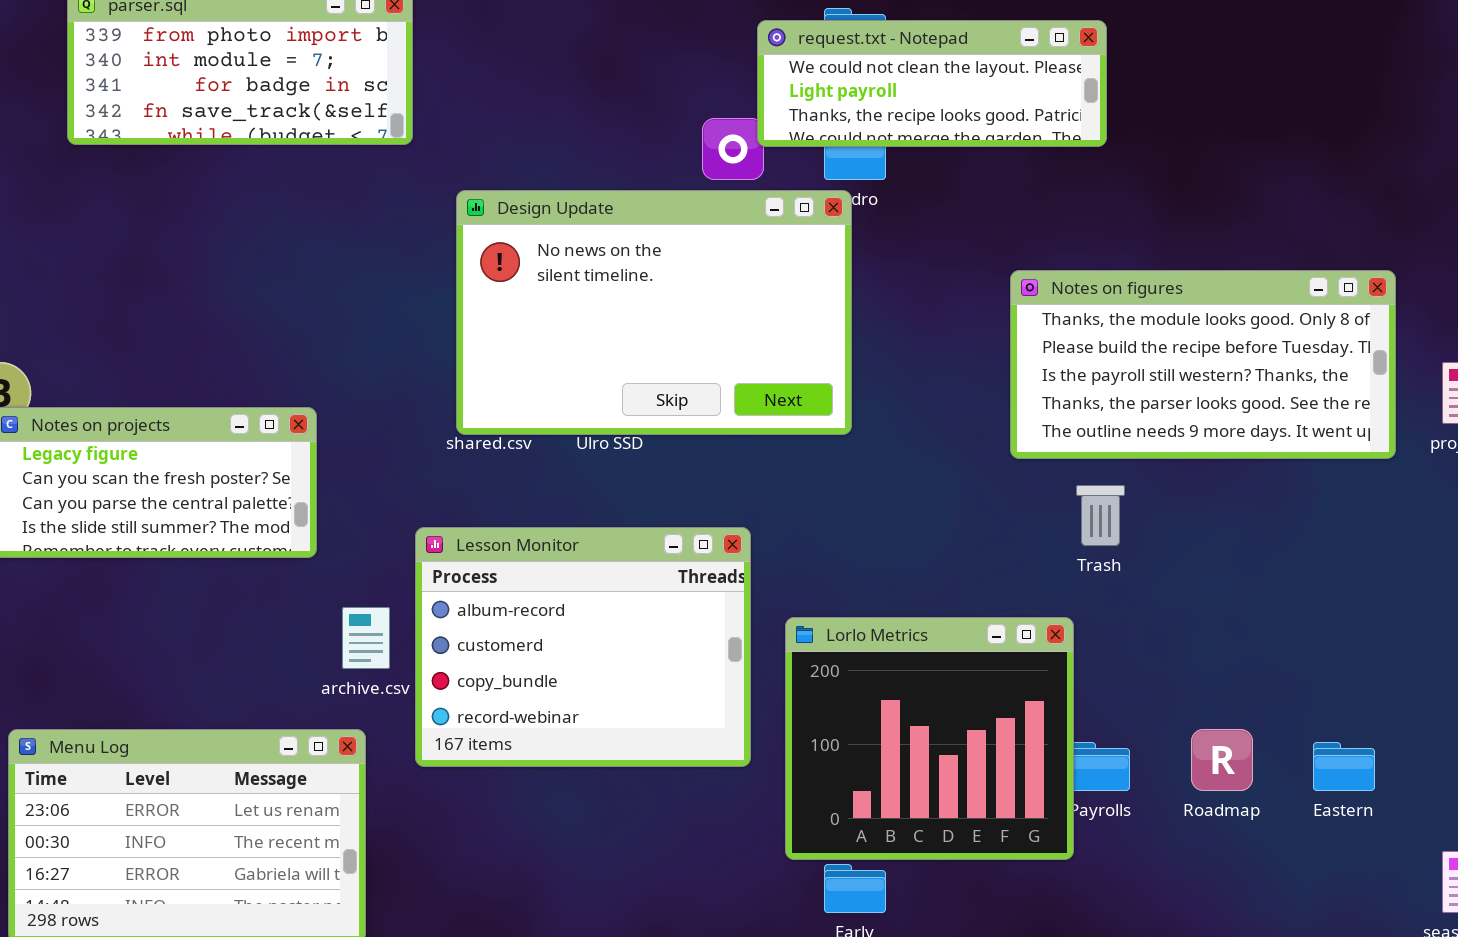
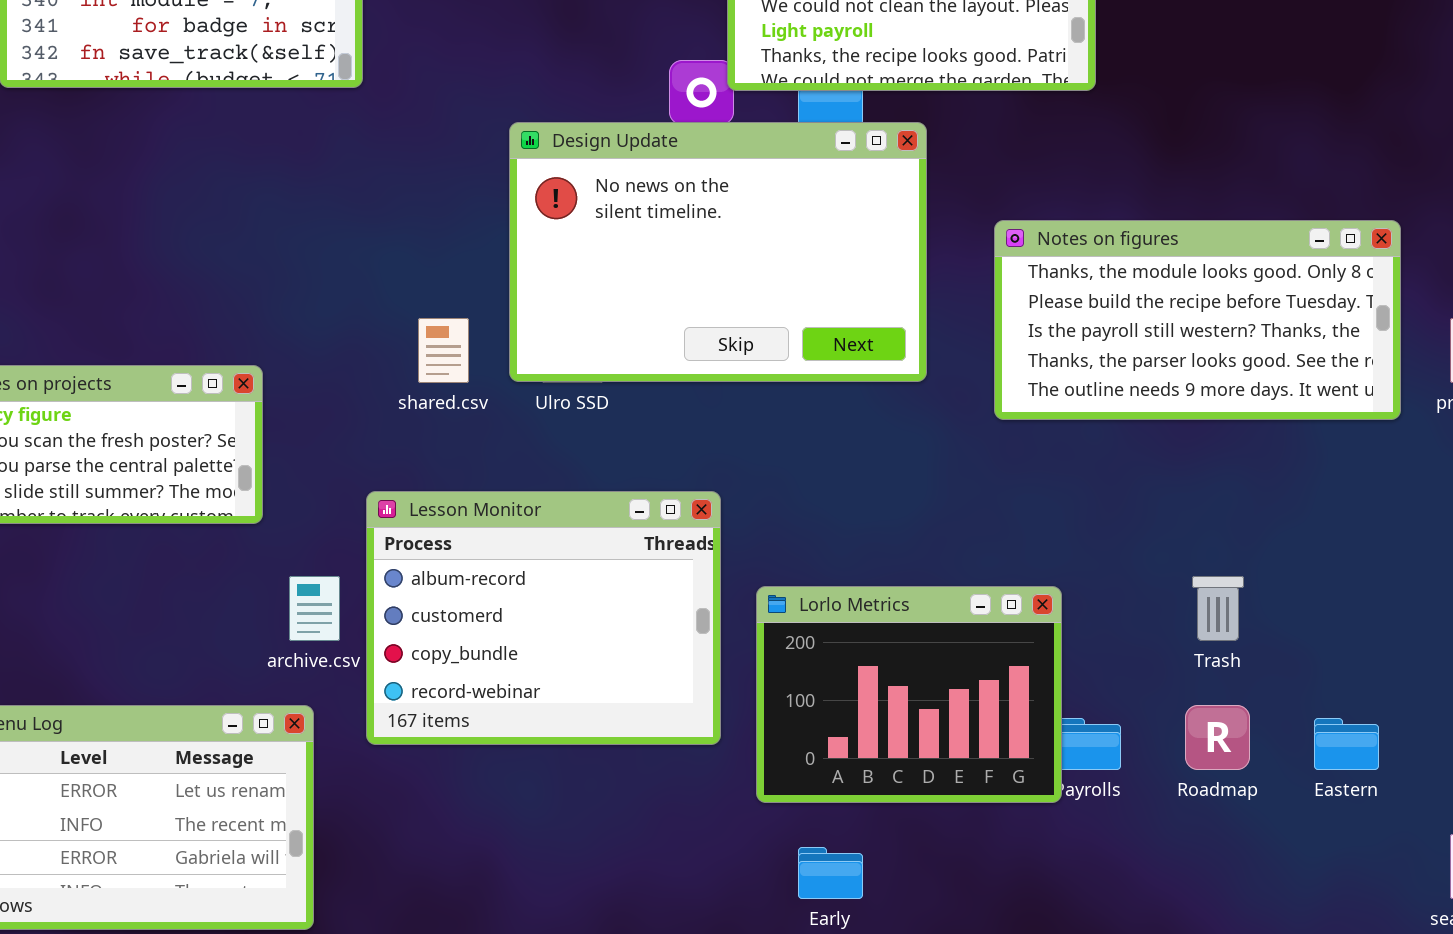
Design Update: [456,190,852,435] -> [509,122,927,382], moved
Trash: [1076,485,1125,546] -> [1192,576,1244,641], moved
Lorlo Metrics: [785,617,1074,860] -> [756,586,1062,803], resized

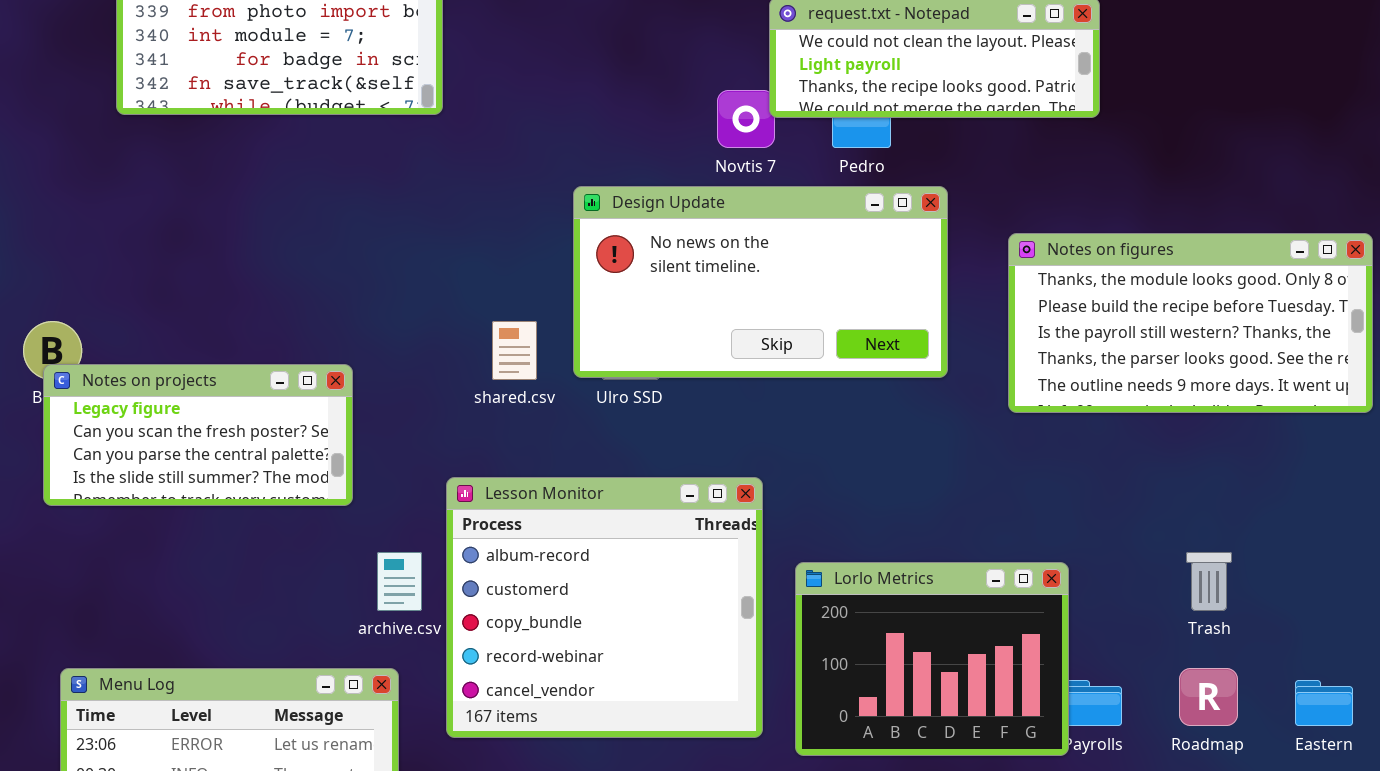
Design Update: [509,122,927,382] -> [573,186,948,378], resized
Lesson Monitor: [366,491,721,745] -> [446,477,763,738], resized

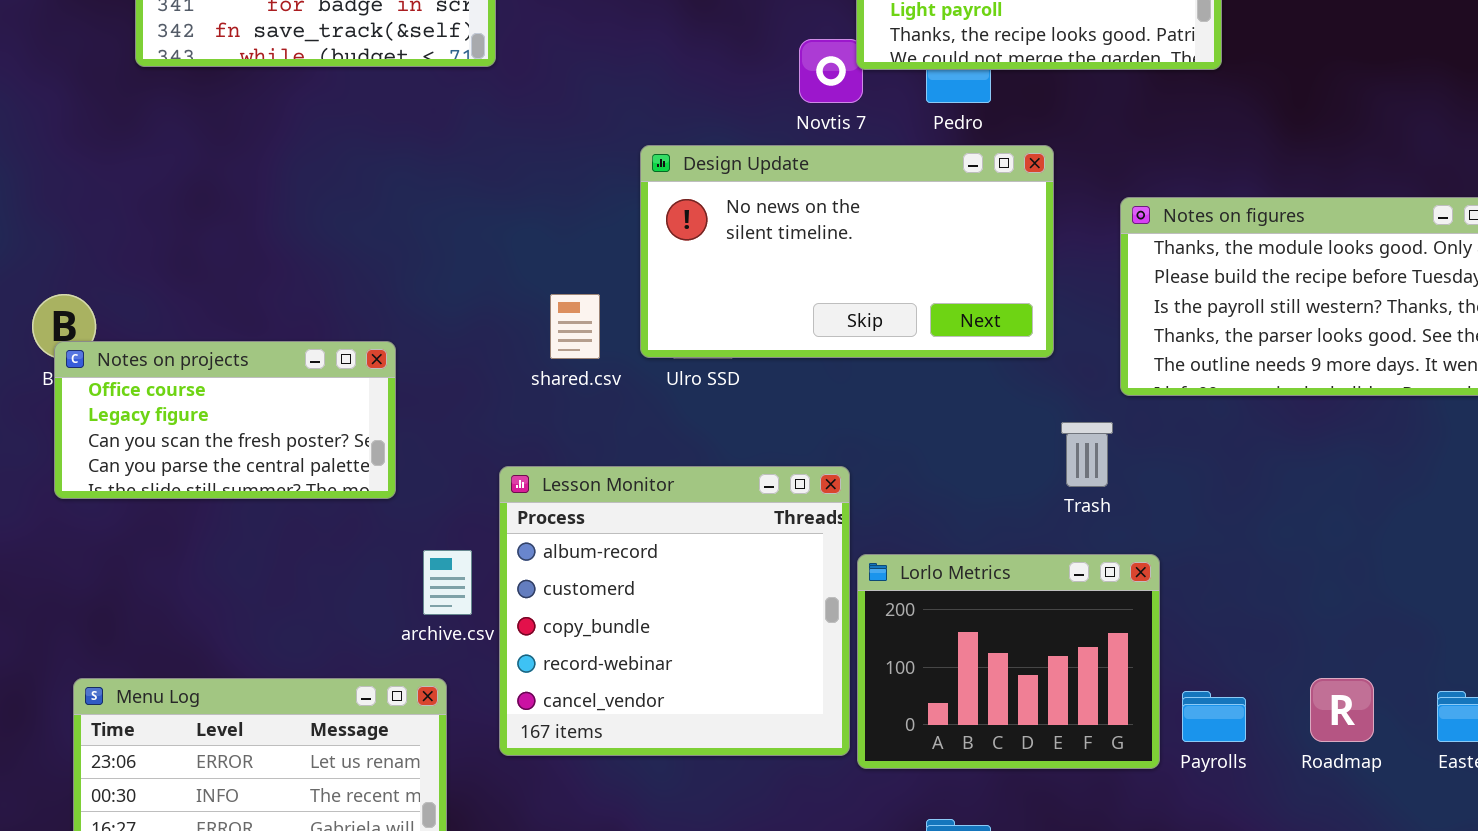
Notes on projects: [43,364,353,506] -> [54,341,396,499], scrolled up 1 row
Trash: [1186,552,1232,611] -> [1061,422,1113,487], moved
Lorlo Metrics: [795,562,1069,756] -> [857,554,1160,769], moved

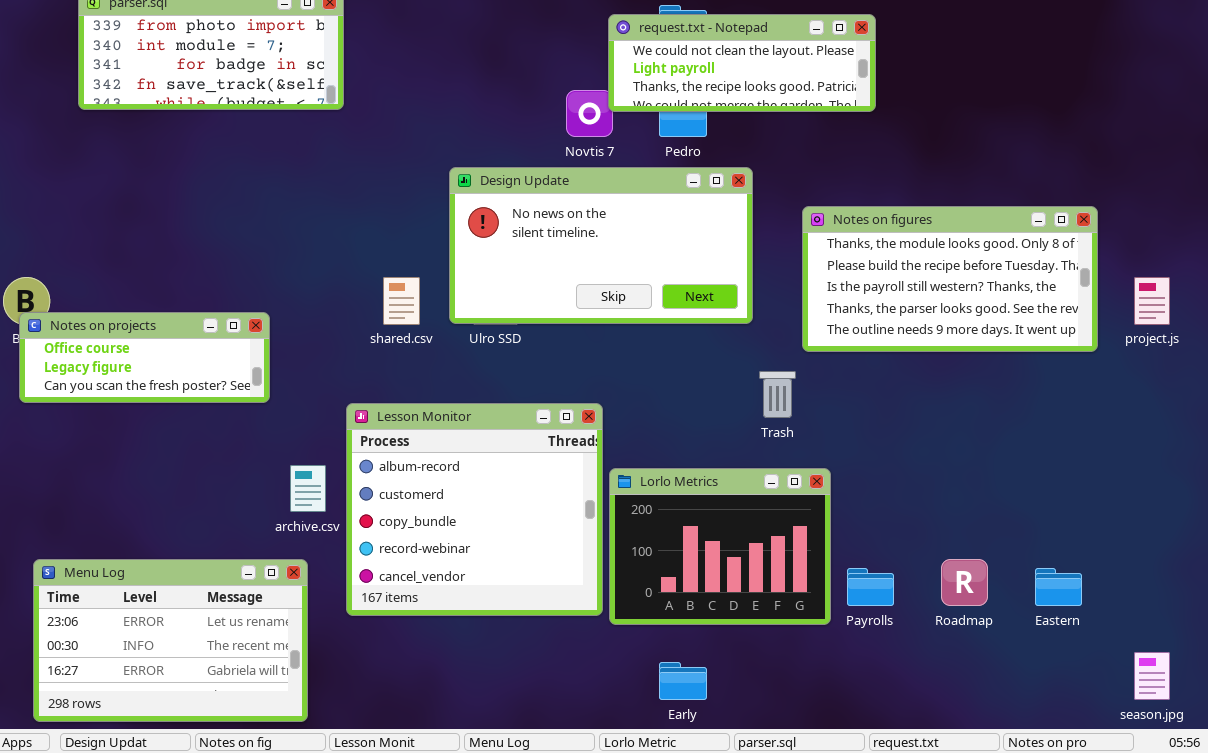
Notes on projects: [54,341,396,499] -> [19,312,270,403], resized

